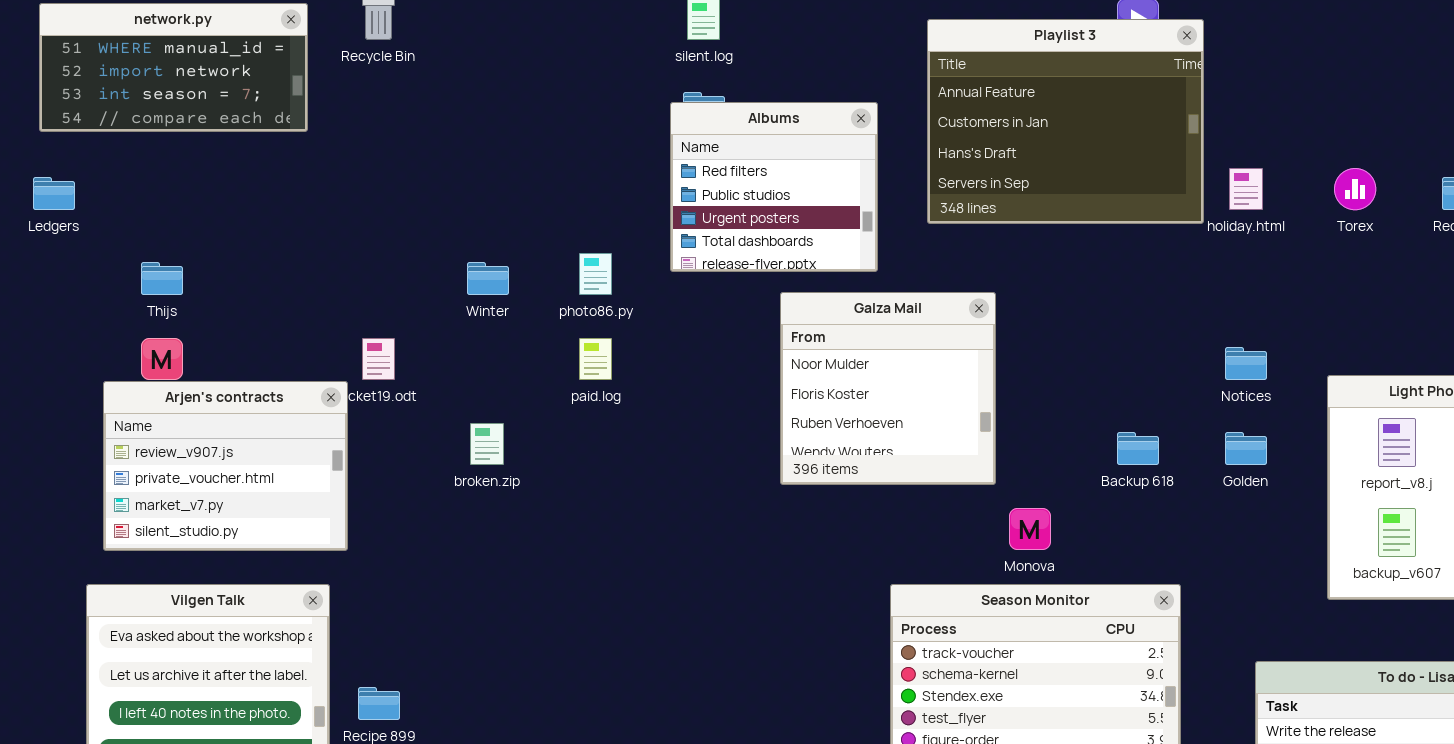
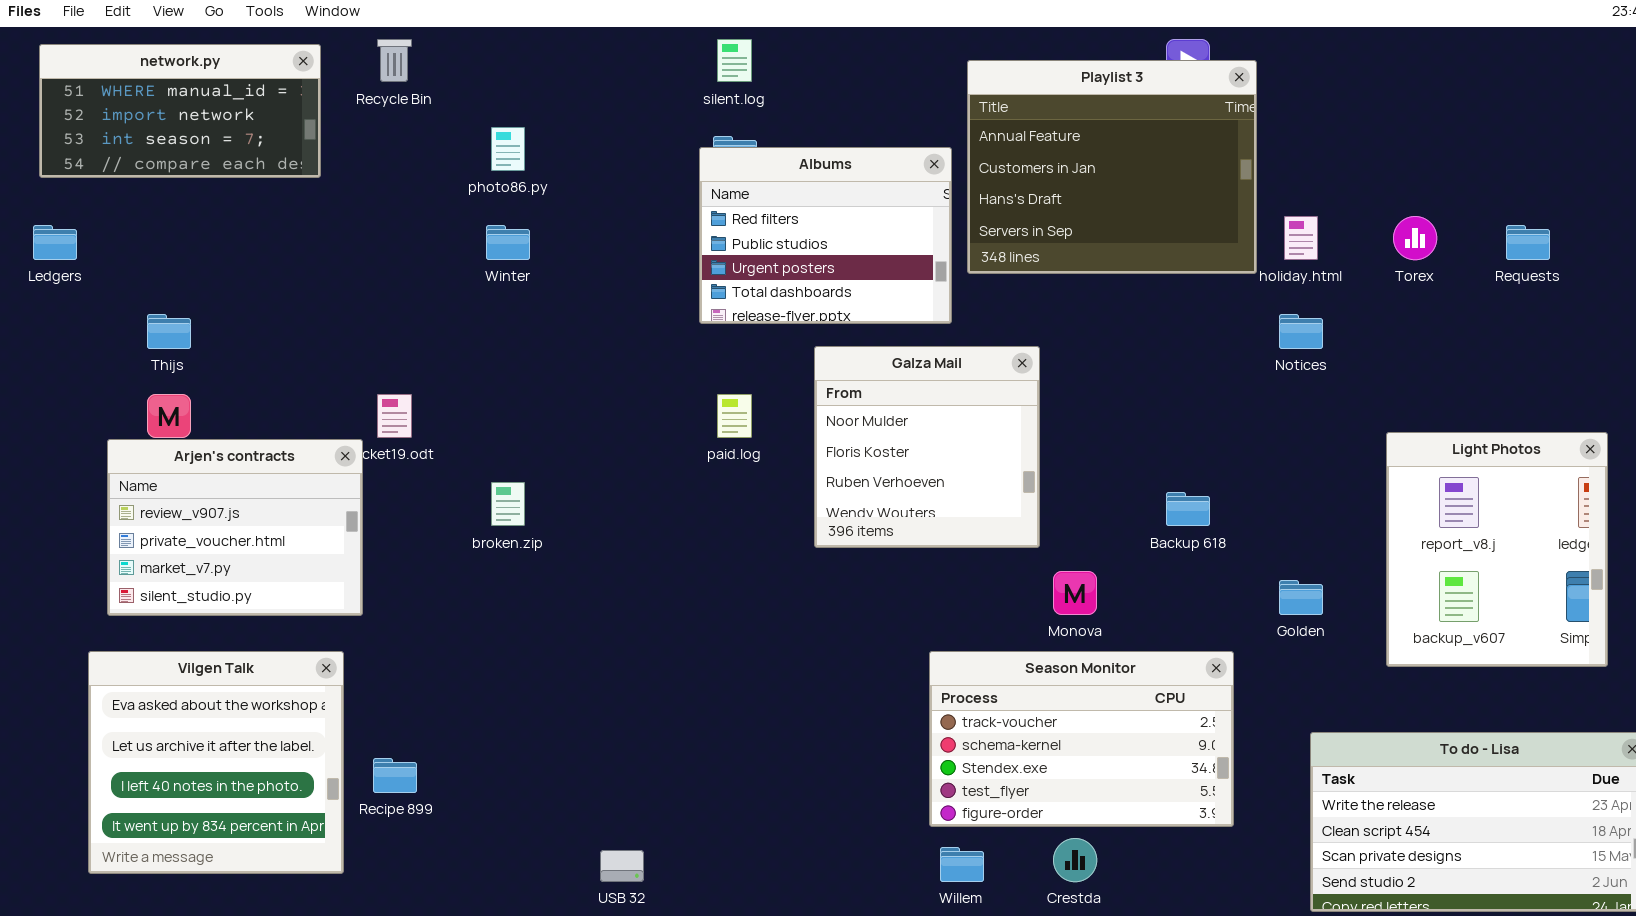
Albums: [670,102,878,272] -> [699,147,952,324], resized
photo86.py: [579,253,612,295] -> [491,127,525,171], moved
Winter: [467,262,509,295] -> [486,225,530,260], moved
paid.log: [579,338,612,380] -> [717,394,752,438], moved
Notices: [1225,347,1267,380] -> [1279,314,1323,349], moved
Golden: [1225,432,1267,465] -> [1279,580,1323,615], moved

